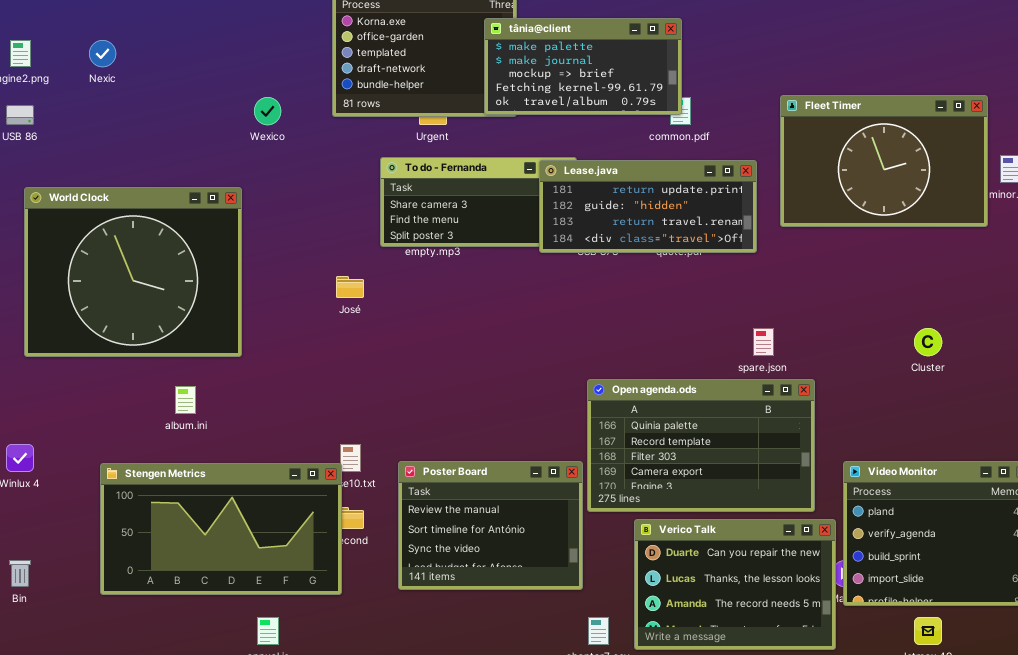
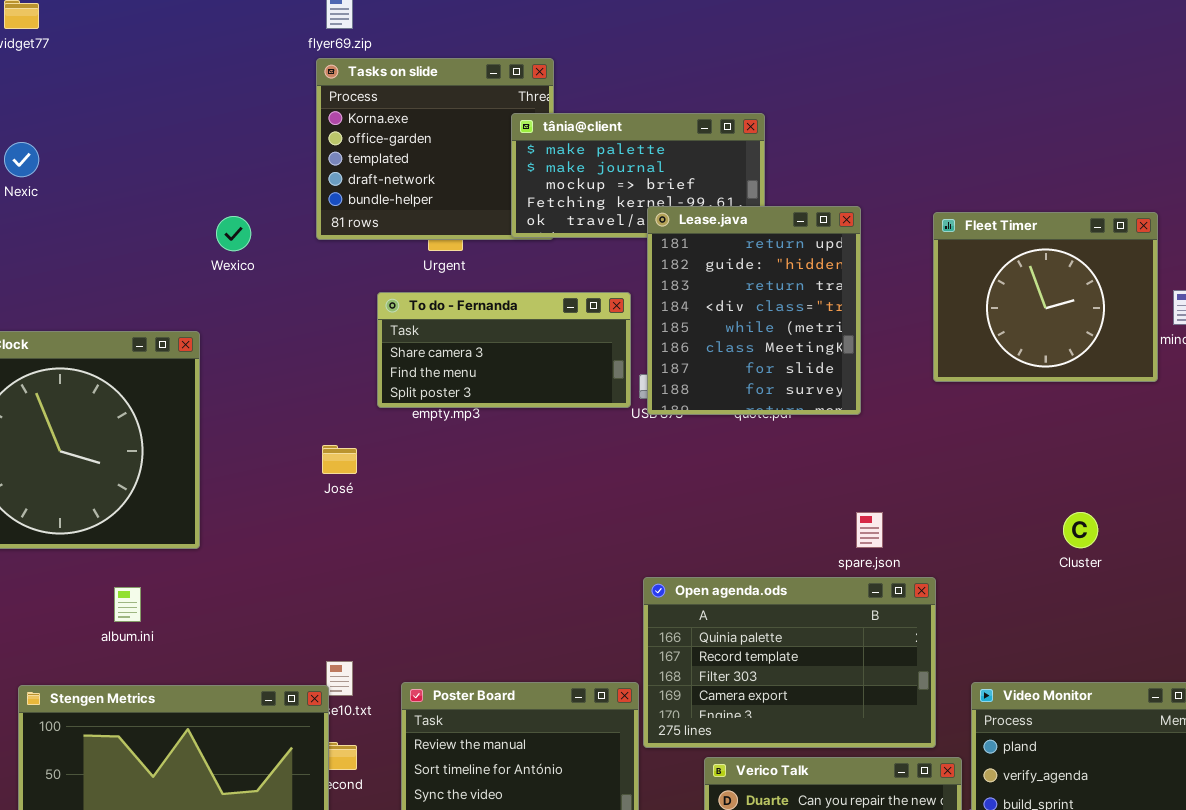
Fleet Timer: [780,95,988,227] -> [933,212,1158,382], resized
Lease.java: [539,160,757,253] -> [647,206,861,415], resized

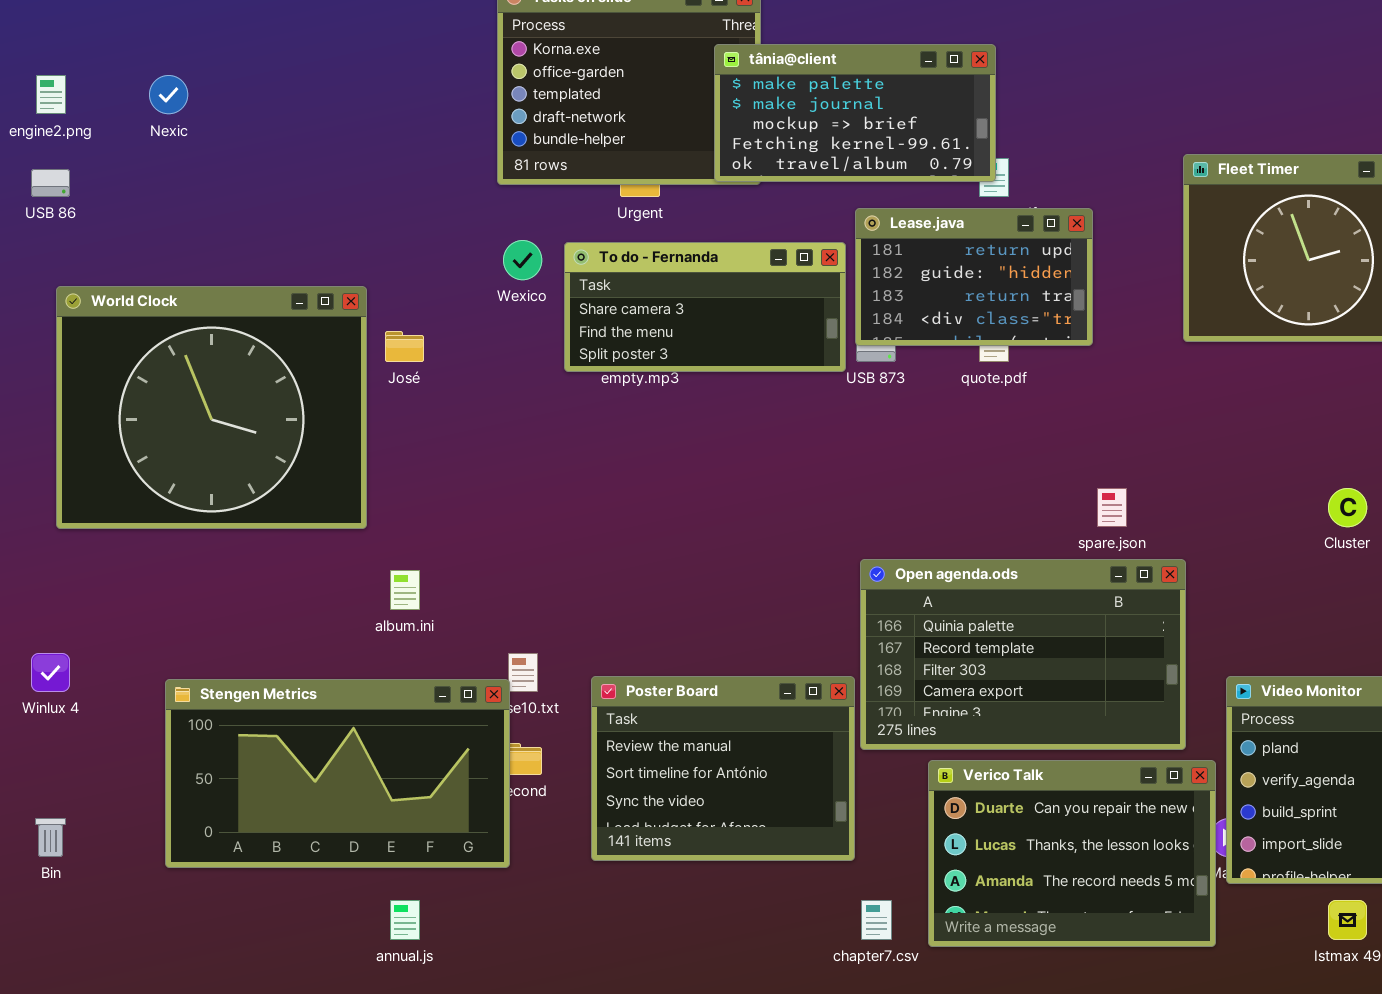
Lease.java: [647,206,861,415] -> [855,208,1093,346], moved, resized
Wexico: [216,216,251,251] -> [503,240,542,280], moved
José: [322,445,357,474] -> [385,331,424,362], moved
album.ini: [114,587,141,622] -> [390,570,420,610], moved

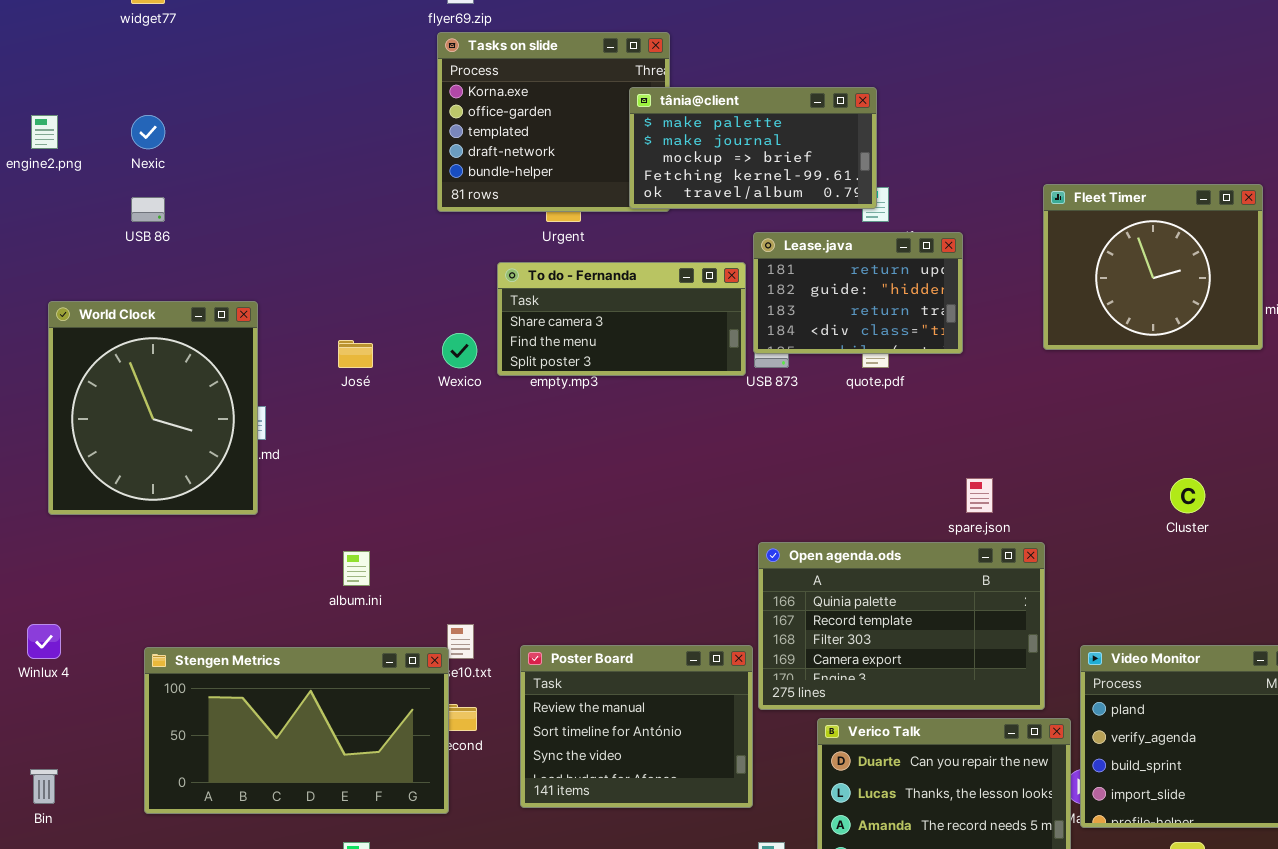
USB 86: [31,169,70,197] -> [131,197,165,222], moved
Wexico: [503,240,542,280] -> [442,333,477,368], moved
World Clock: [56,286,367,529] -> [48,301,258,515], resized

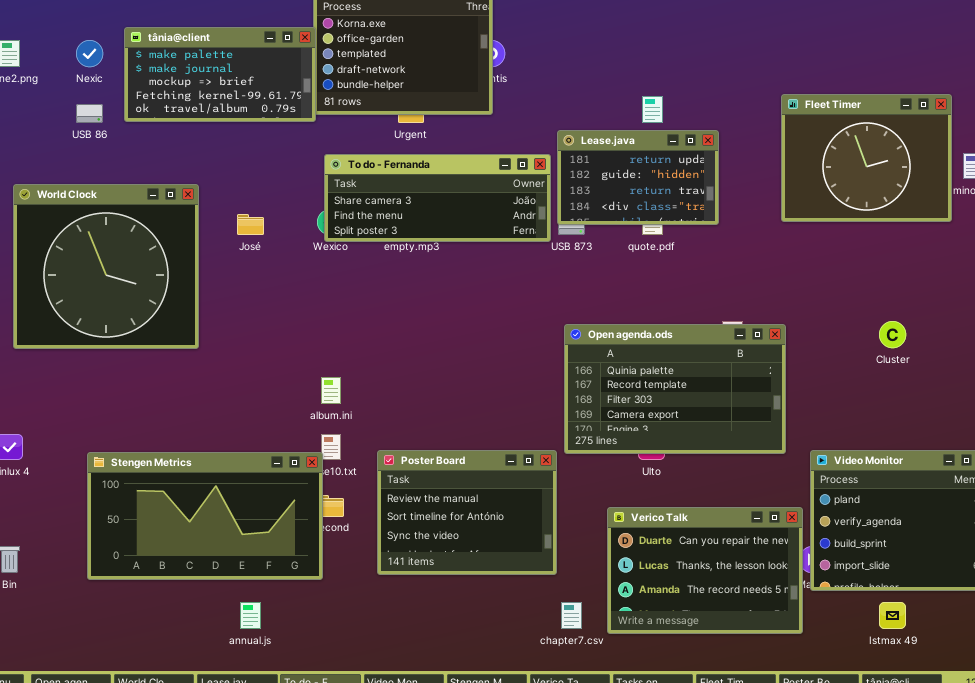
tânia@client: [629,87,877,209] -> [124,27,316,122], moved
To do - Fernanda: [497,262,746,376] -> [324,154,551,242], resized
World Clock: [48,301,258,515] -> [13,184,199,349], resized
Open agenda.ods: [758,542,1045,710] -> [564,324,786,454], moved
album.ini: [343,551,370,586] -> [321,377,341,404], moved

